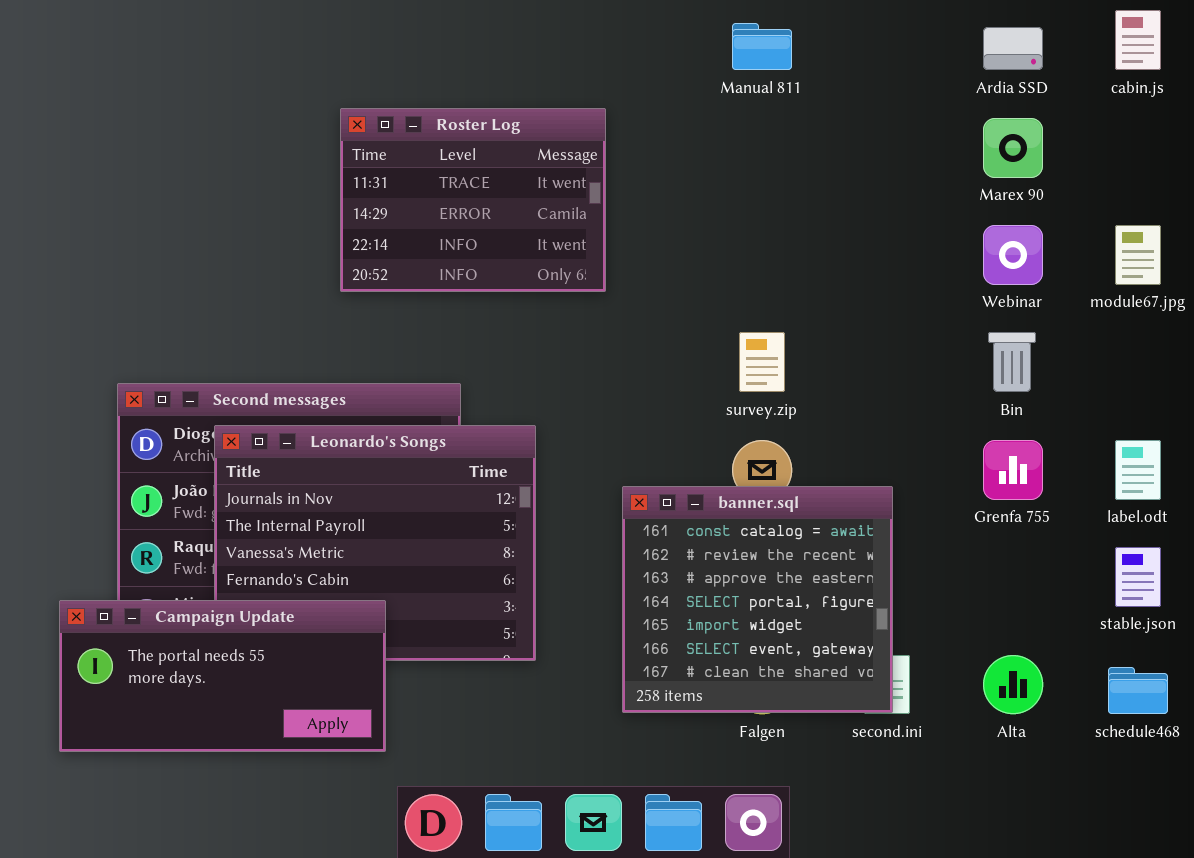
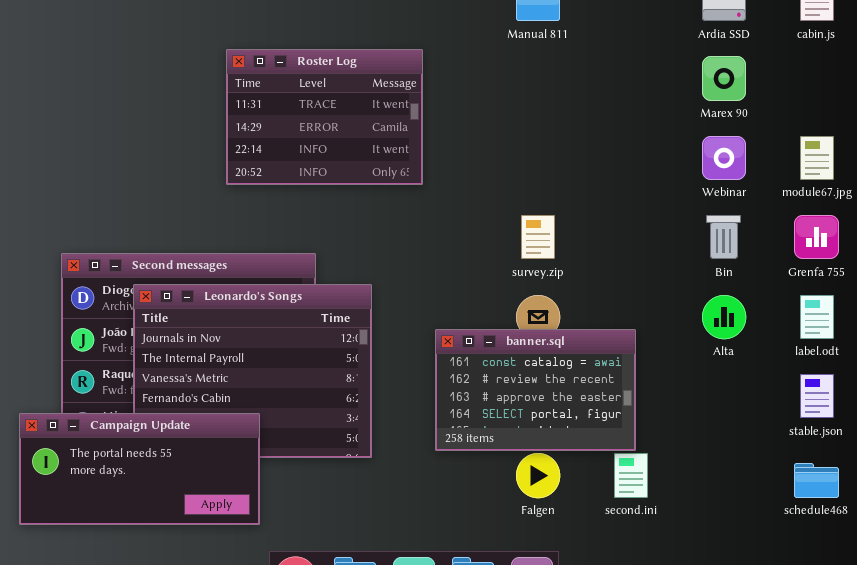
Grenfa 755: [983,440,1043,500] -> [794,215,839,259], moved
banner.sql: [622,486,893,713] -> [435,329,636,451], resized
Alta: [983,655,1043,714] -> [702,295,746,339], moved

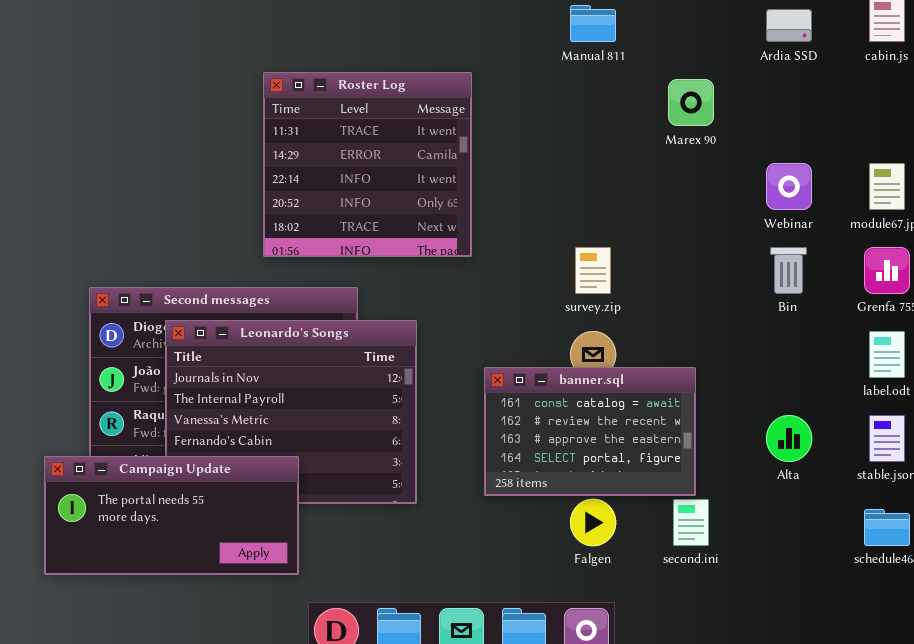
Roster Log: [226,49,423,185] -> [263,72,472,257], resized
Marex 90: [702,56,746,101] -> [668,79,714,126], moved
Alta: [702,295,746,339] -> [766,415,812,462], moved

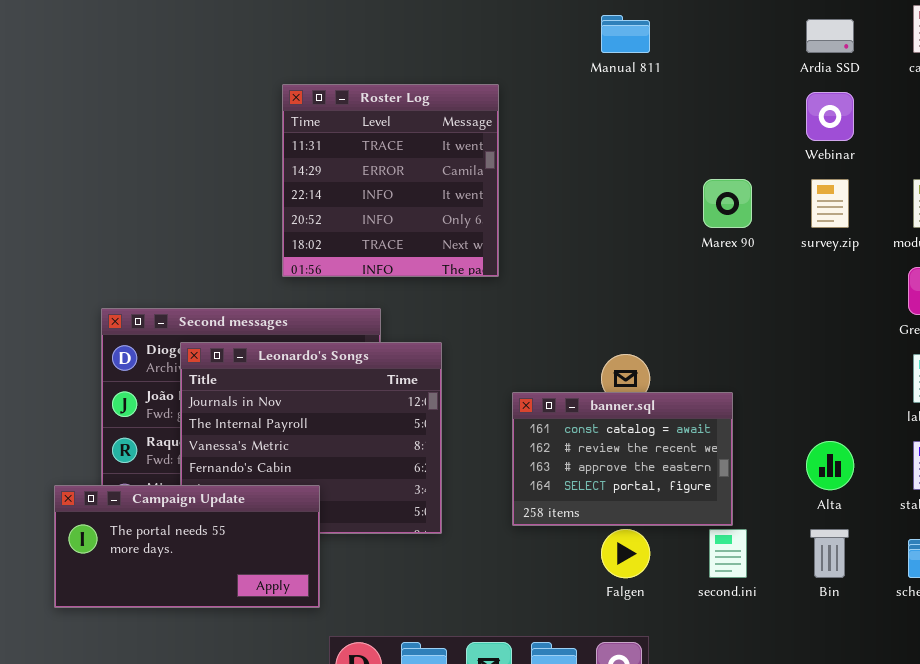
Marex 90: [668,79,714,126] -> [703,179,752,228], moved
Webinar: [766,163,812,210] -> [806,92,854,141], moved
survey.zip: [575,247,611,294] -> [811,179,849,228], moved
Bin: [770,247,807,294] -> [810,529,849,578], moved

